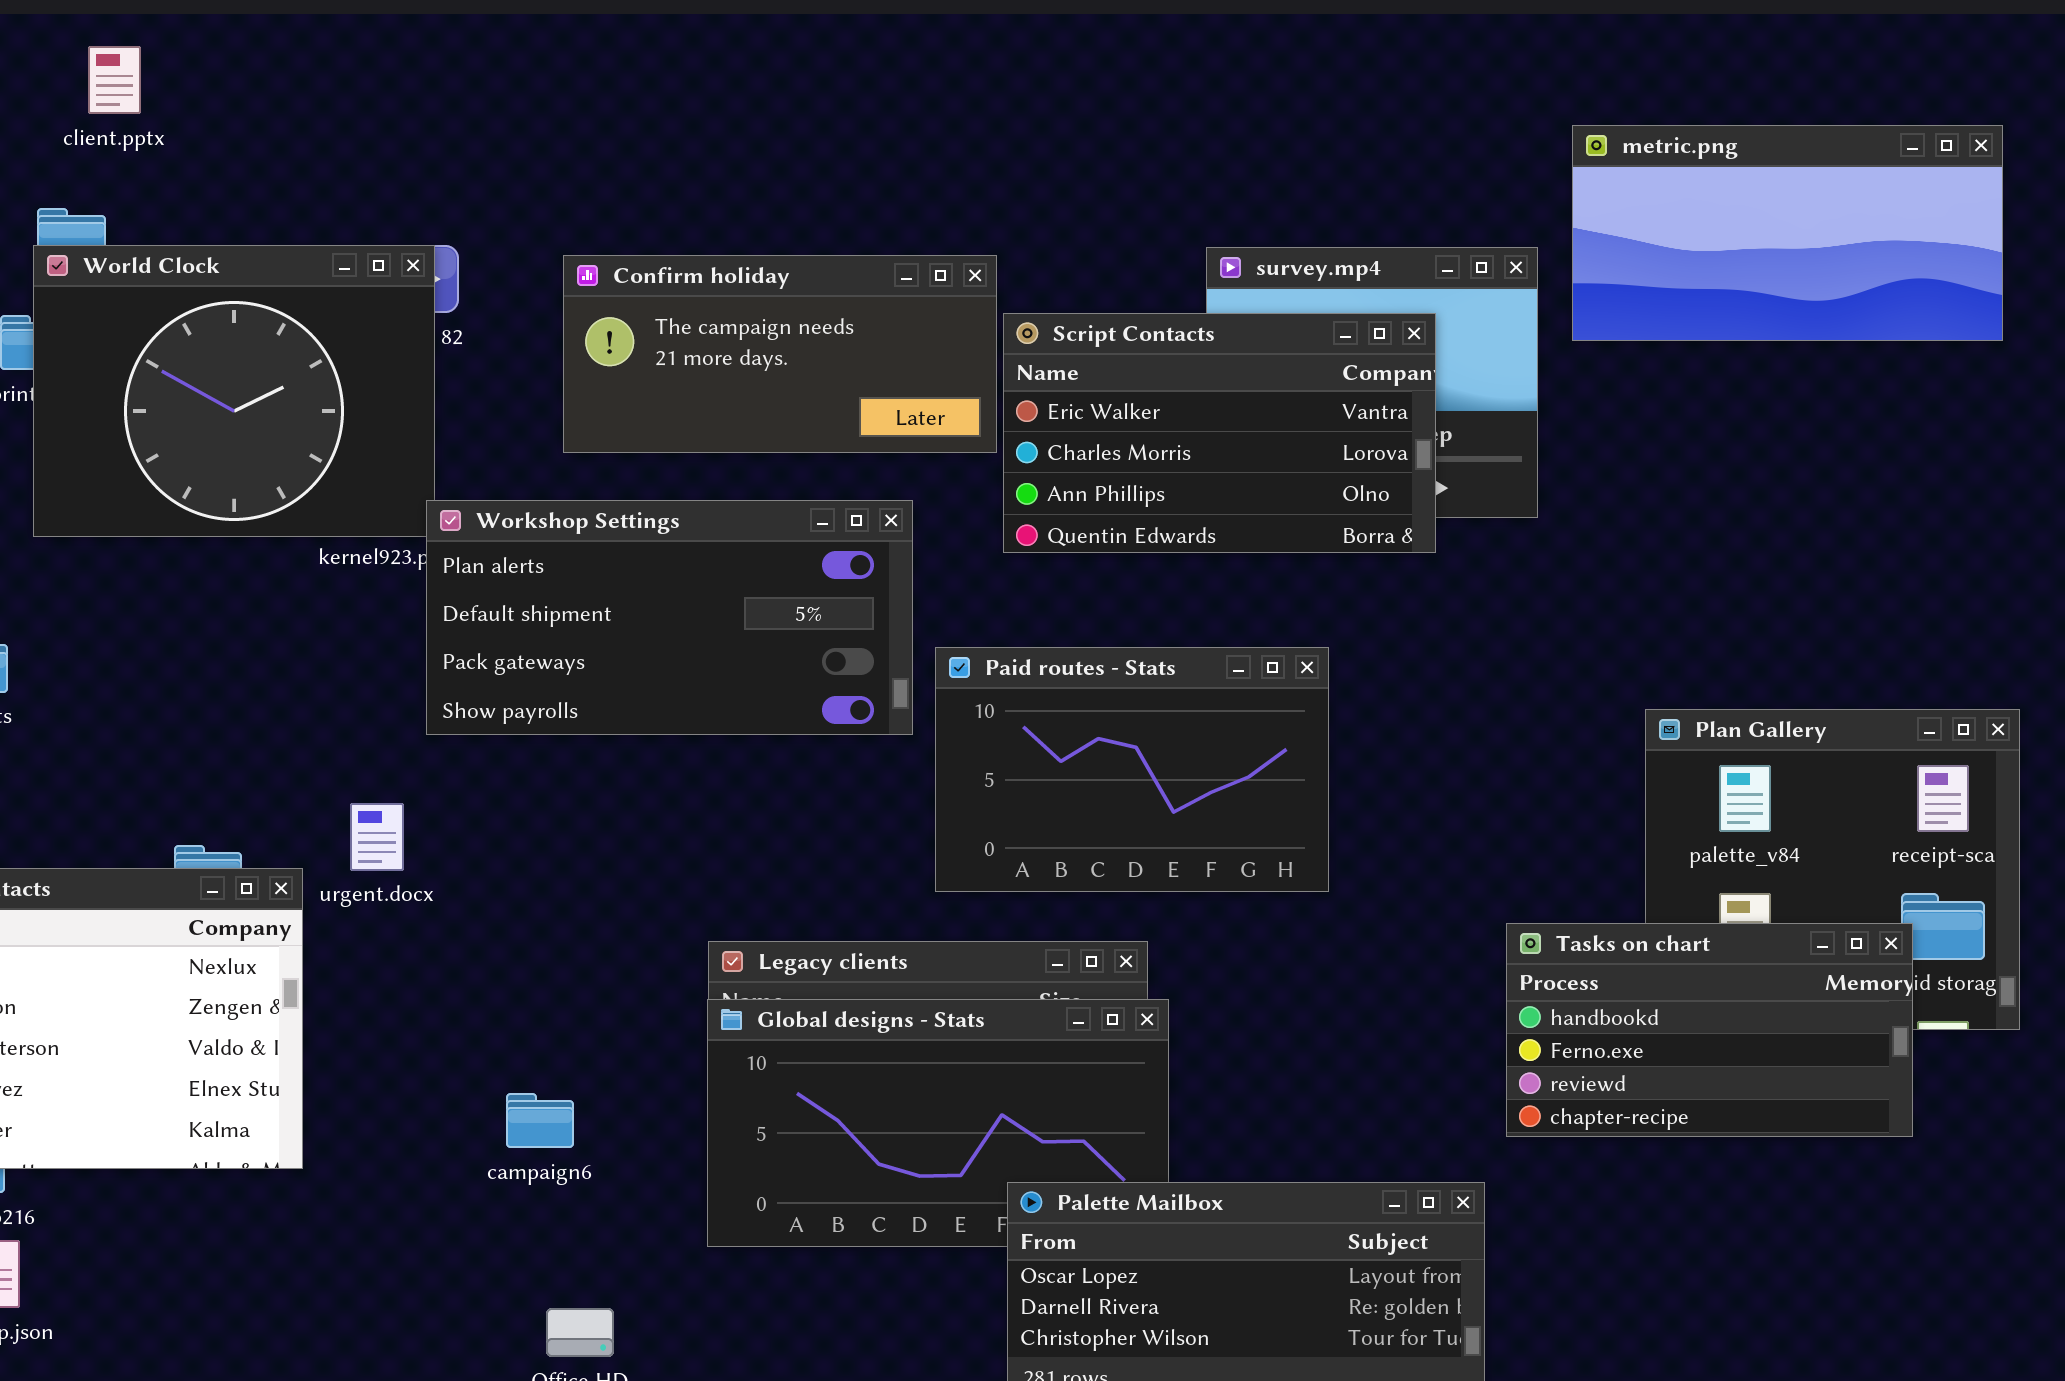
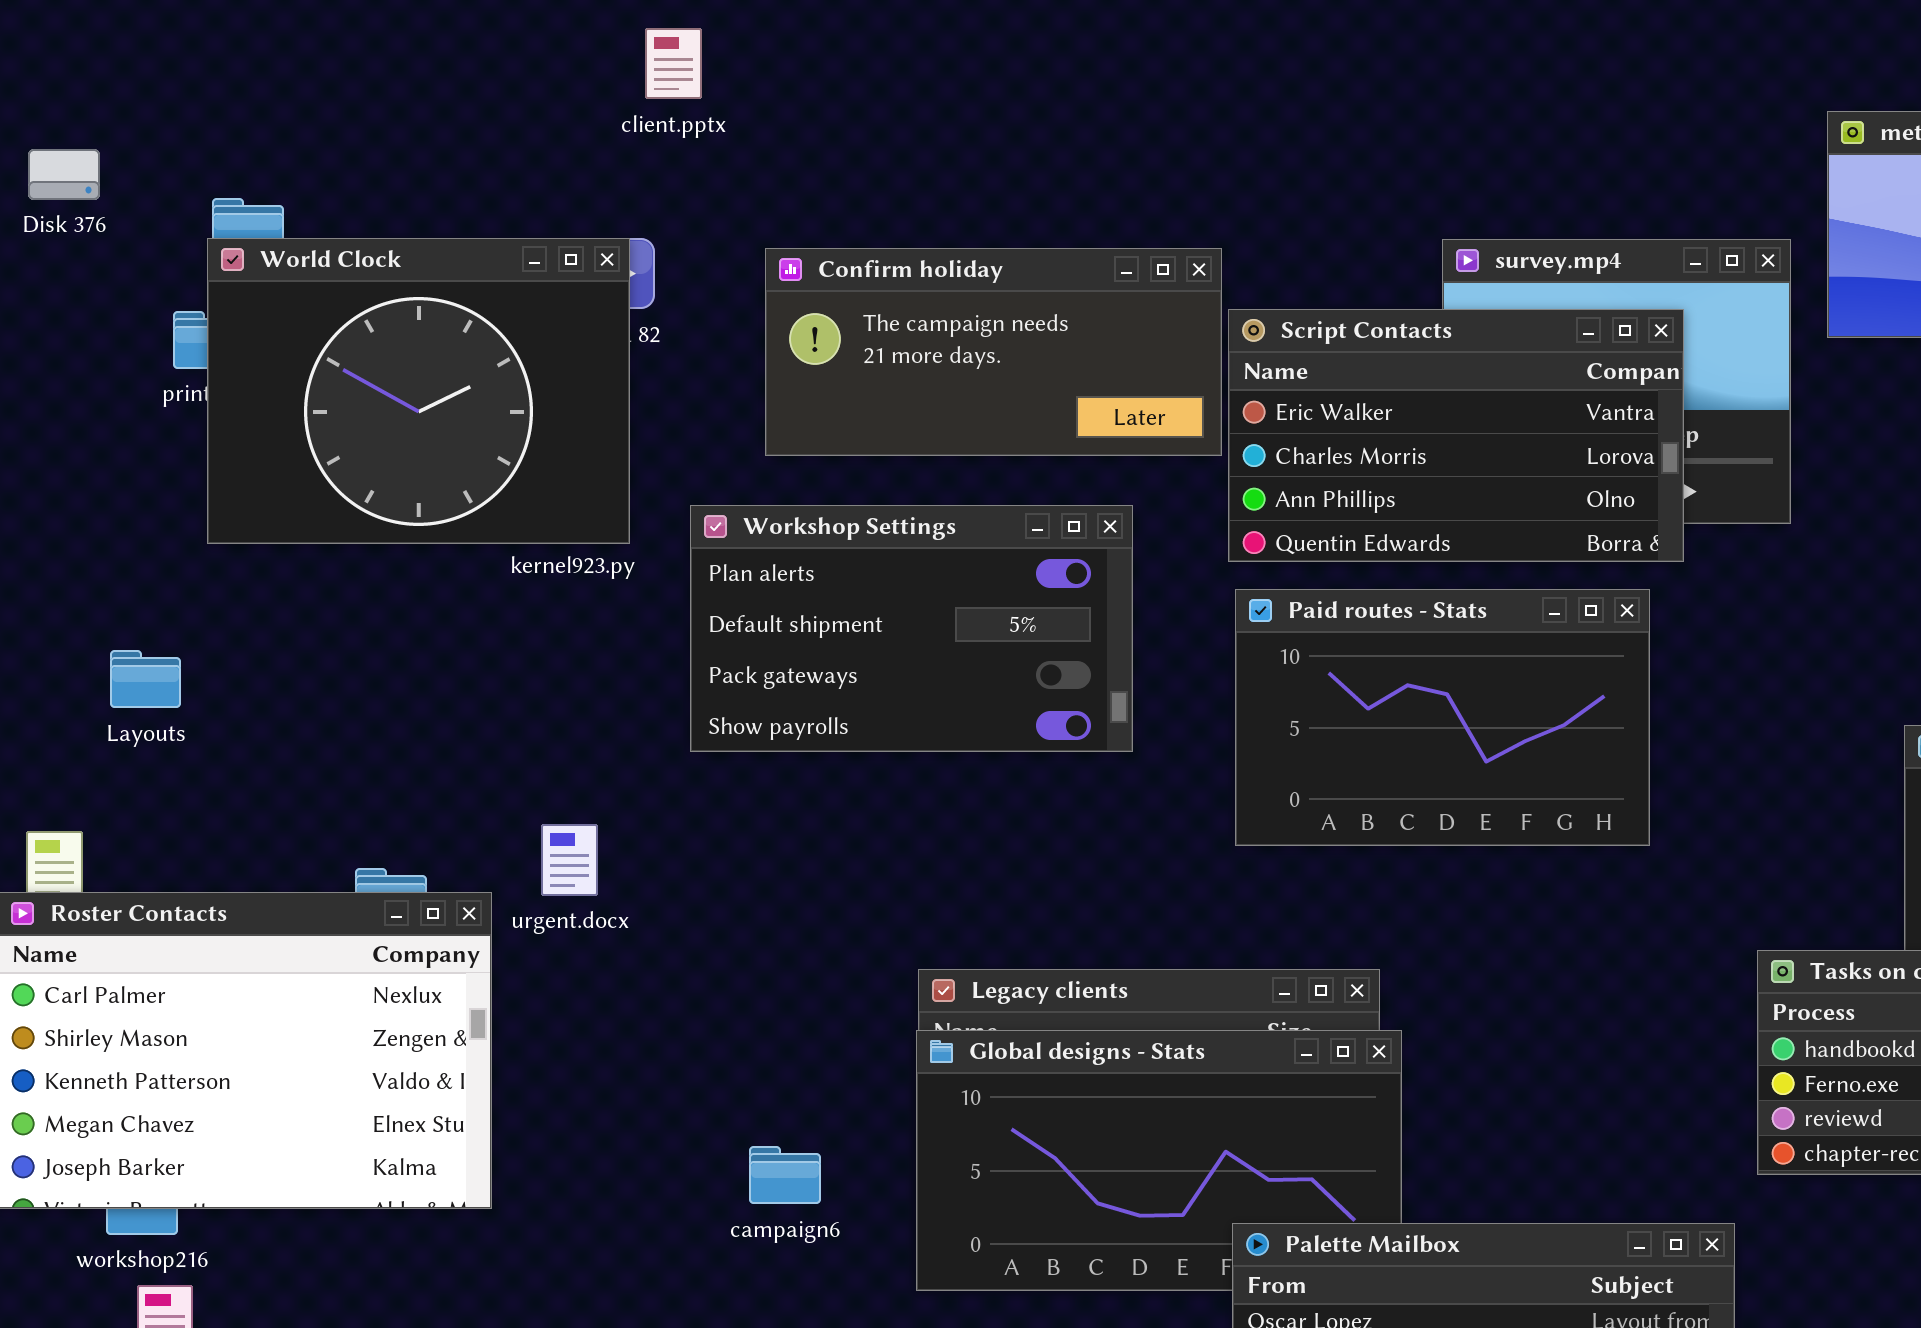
client.pptx: [88,46,141,114] -> [645,28,702,99], moved
Workshop Settings: [426,500,913,735] -> [690,505,1133,752], resized
Paid routes - Stats: [935,647,1329,892] -> [1235,589,1650,846], moved
campaign6: [506,1093,574,1148] -> [749,1146,821,1204], moved

